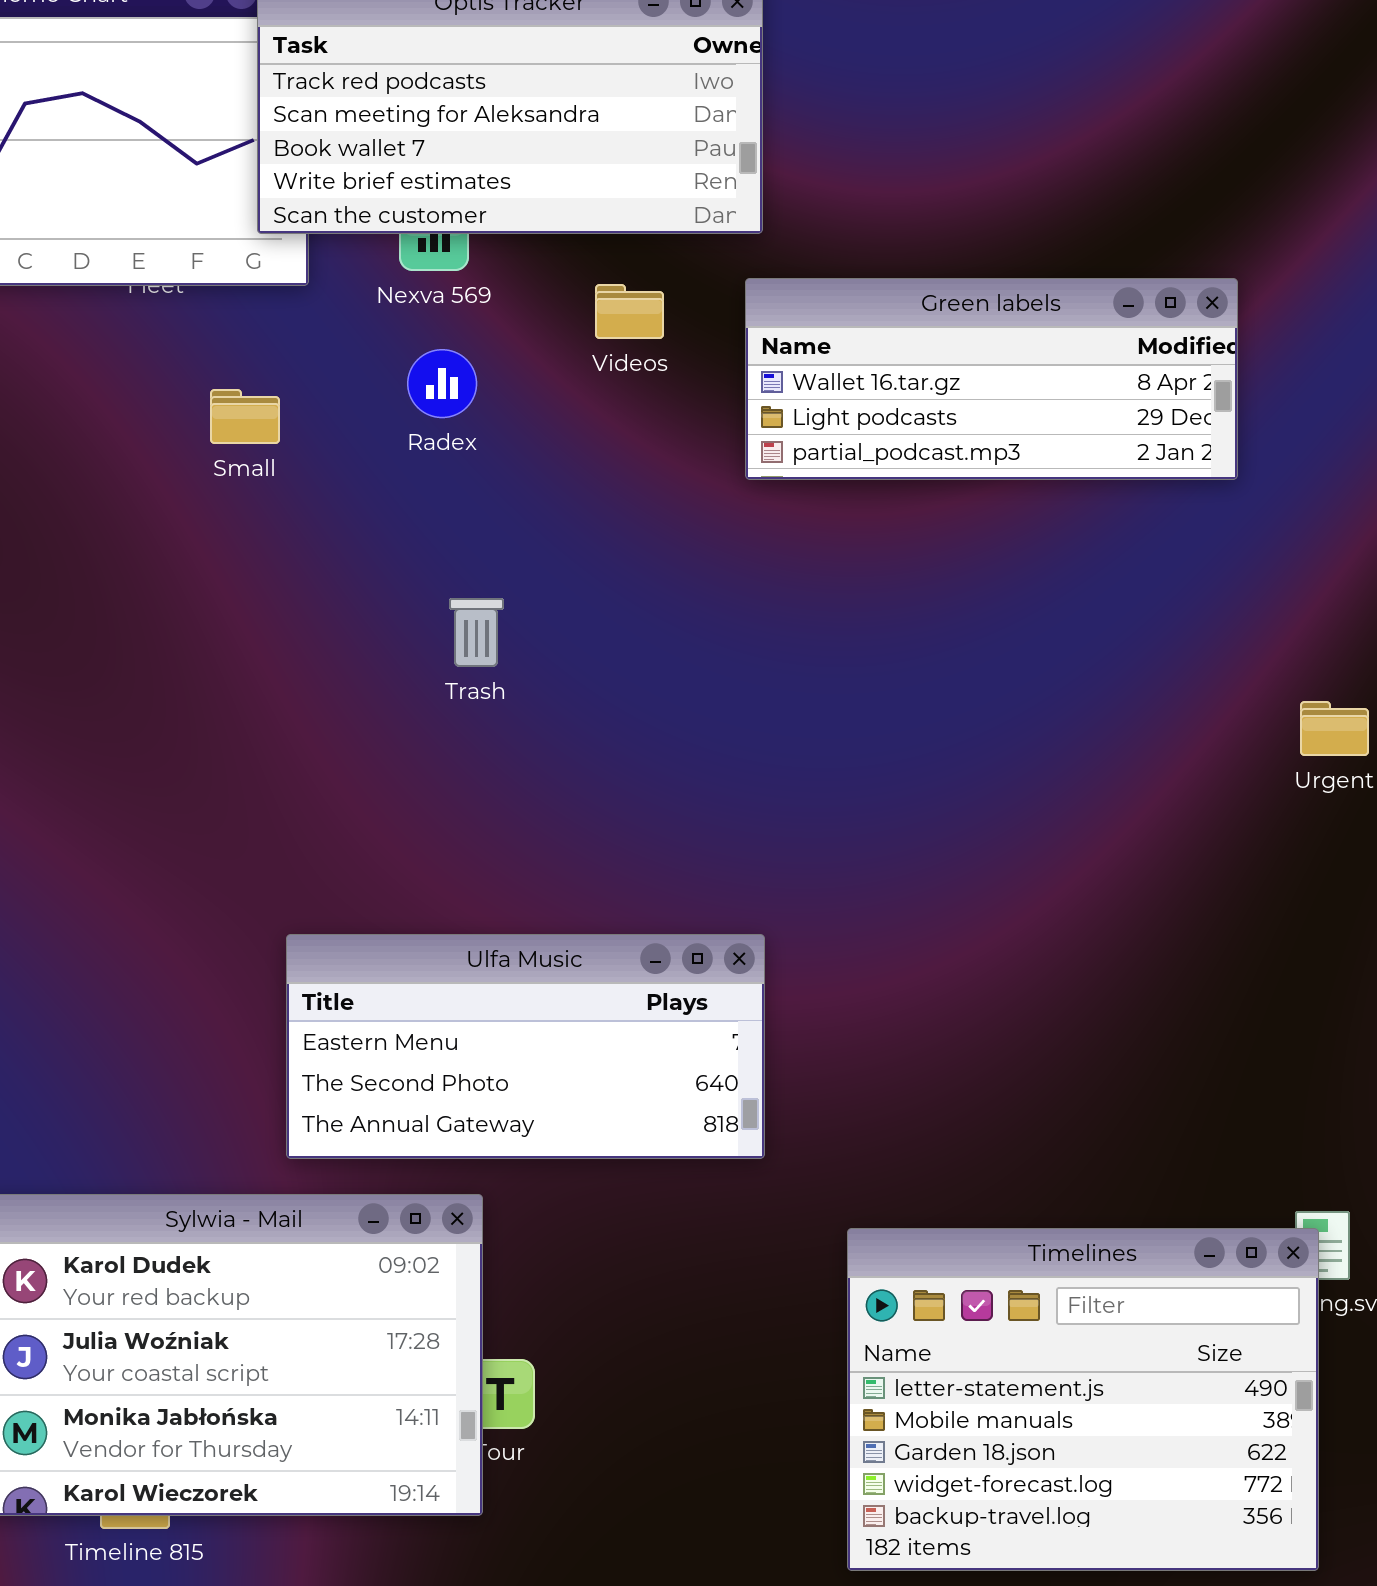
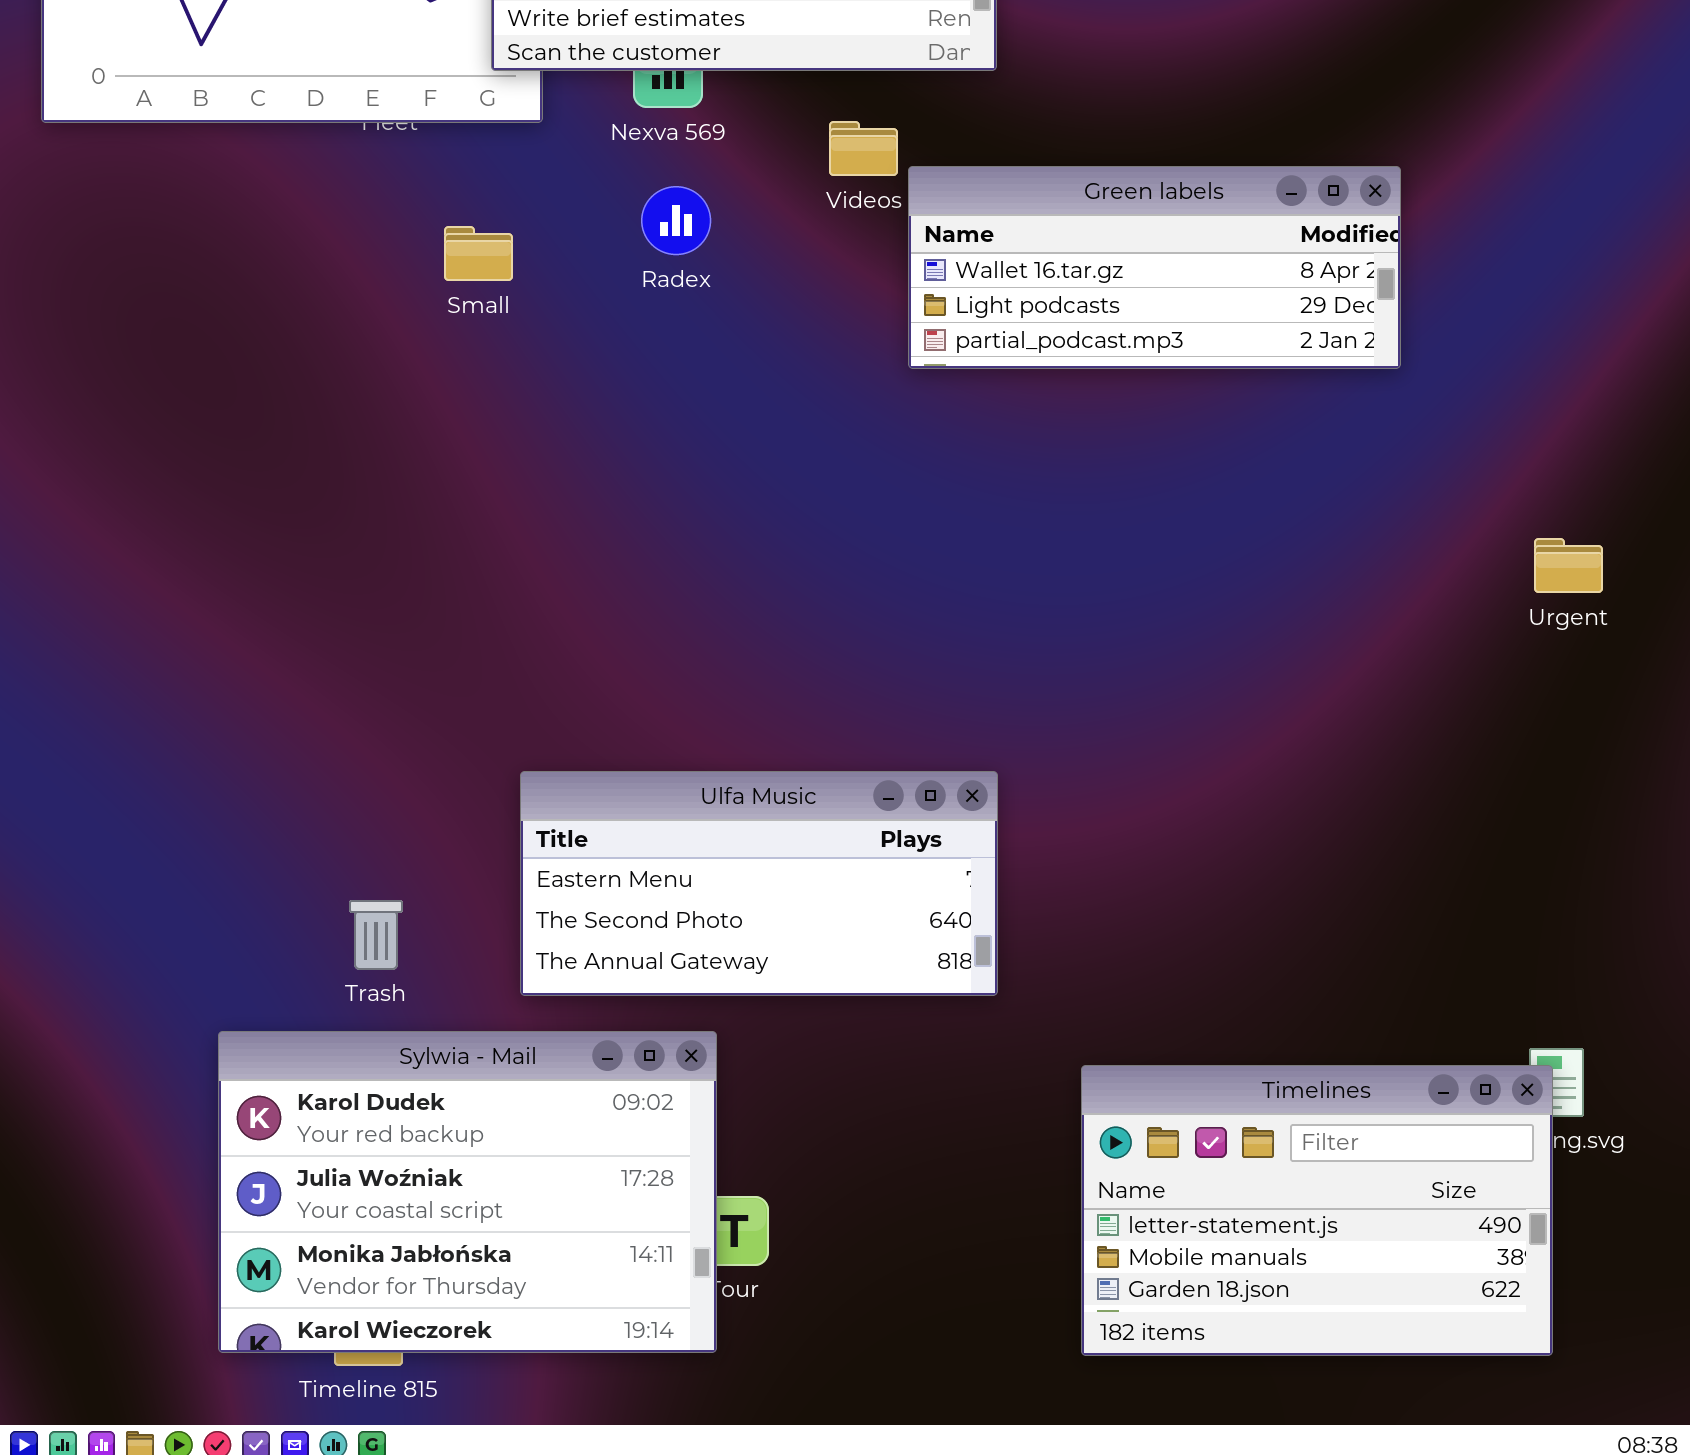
Green labels: [745,278,1238,480] -> [908,166,1401,369], moved
Trash: [449,598,504,667] -> [349,900,403,970], moved
Timelines: [847,1228,1319,1571] -> [1081,1065,1553,1356], resized

